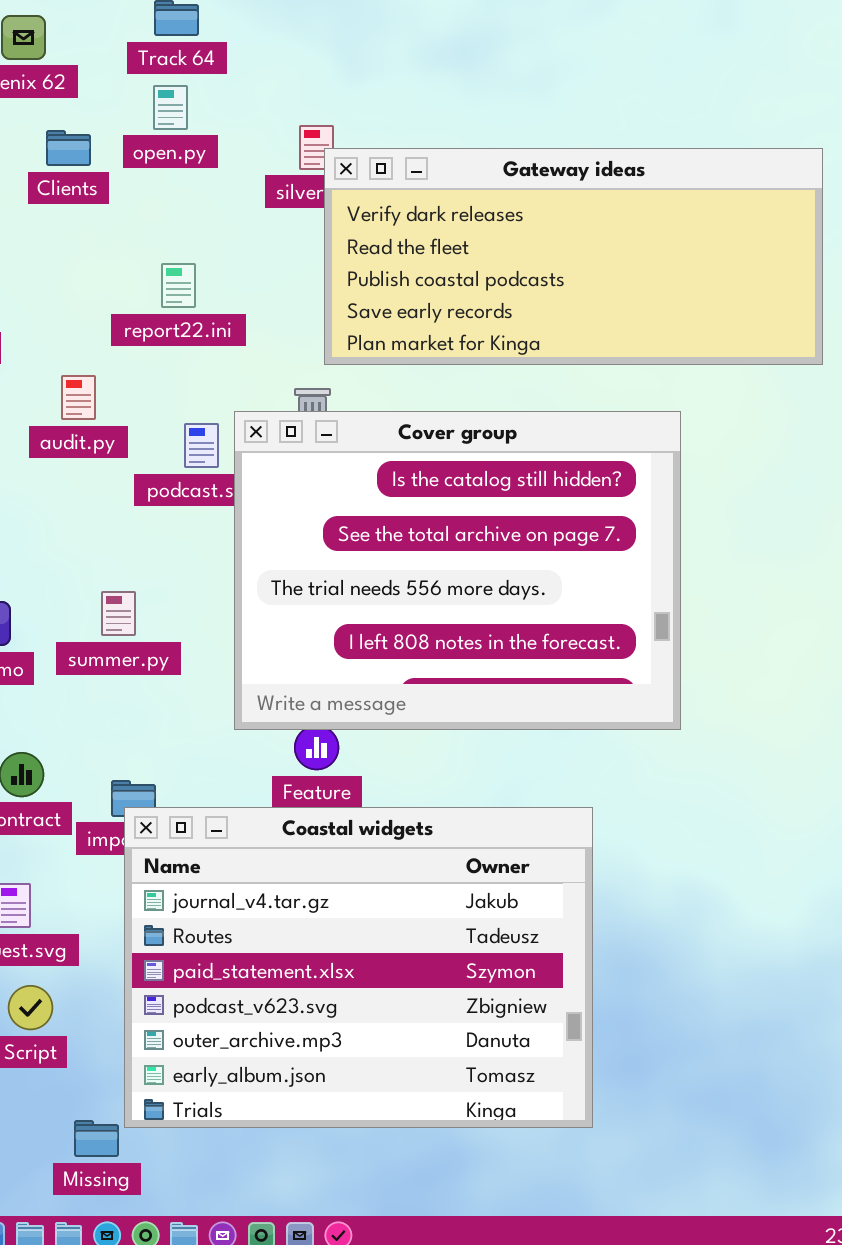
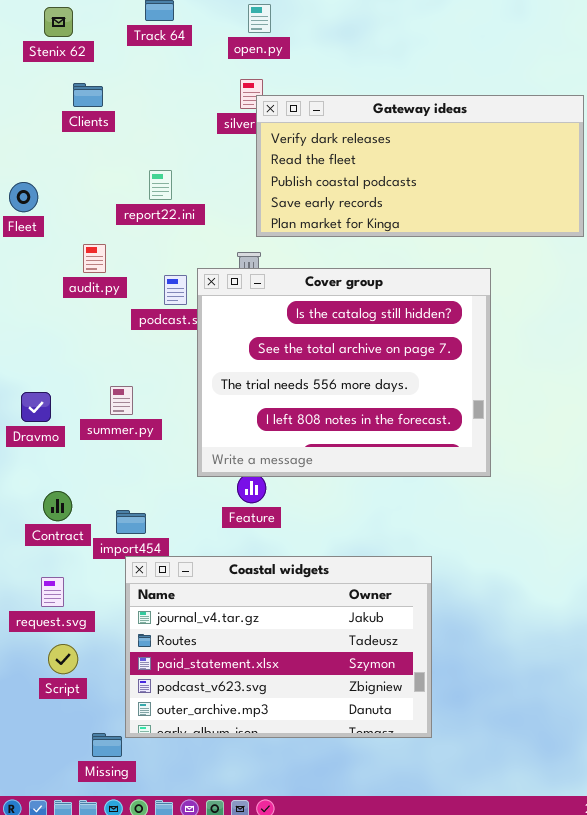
open.py: [153,85,188,130] -> [248,4,271,33], moved
Coastal widgets: [124,807,593,1128] -> [125,556,432,738], resized

